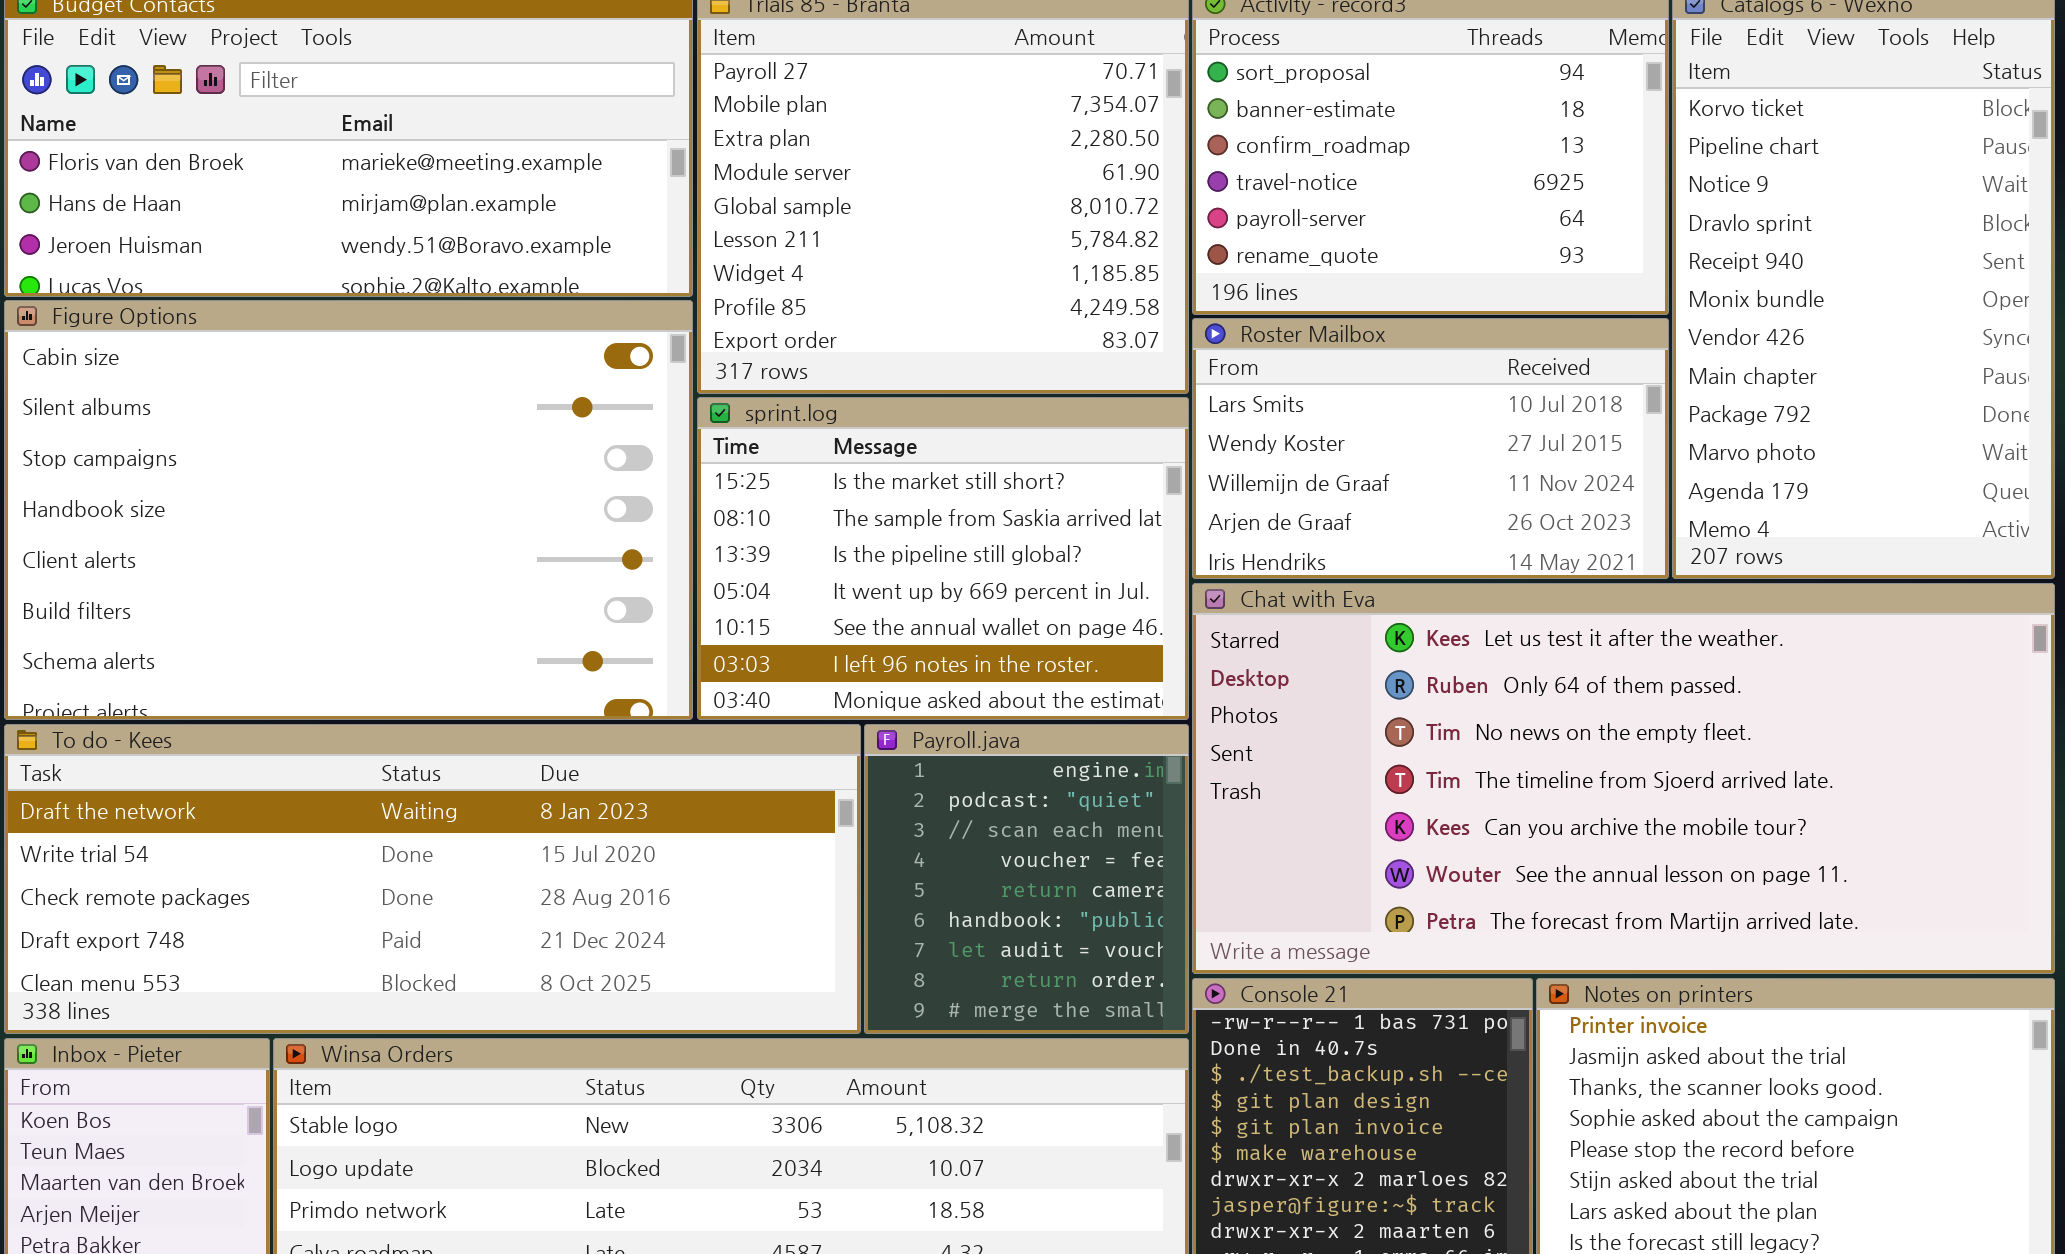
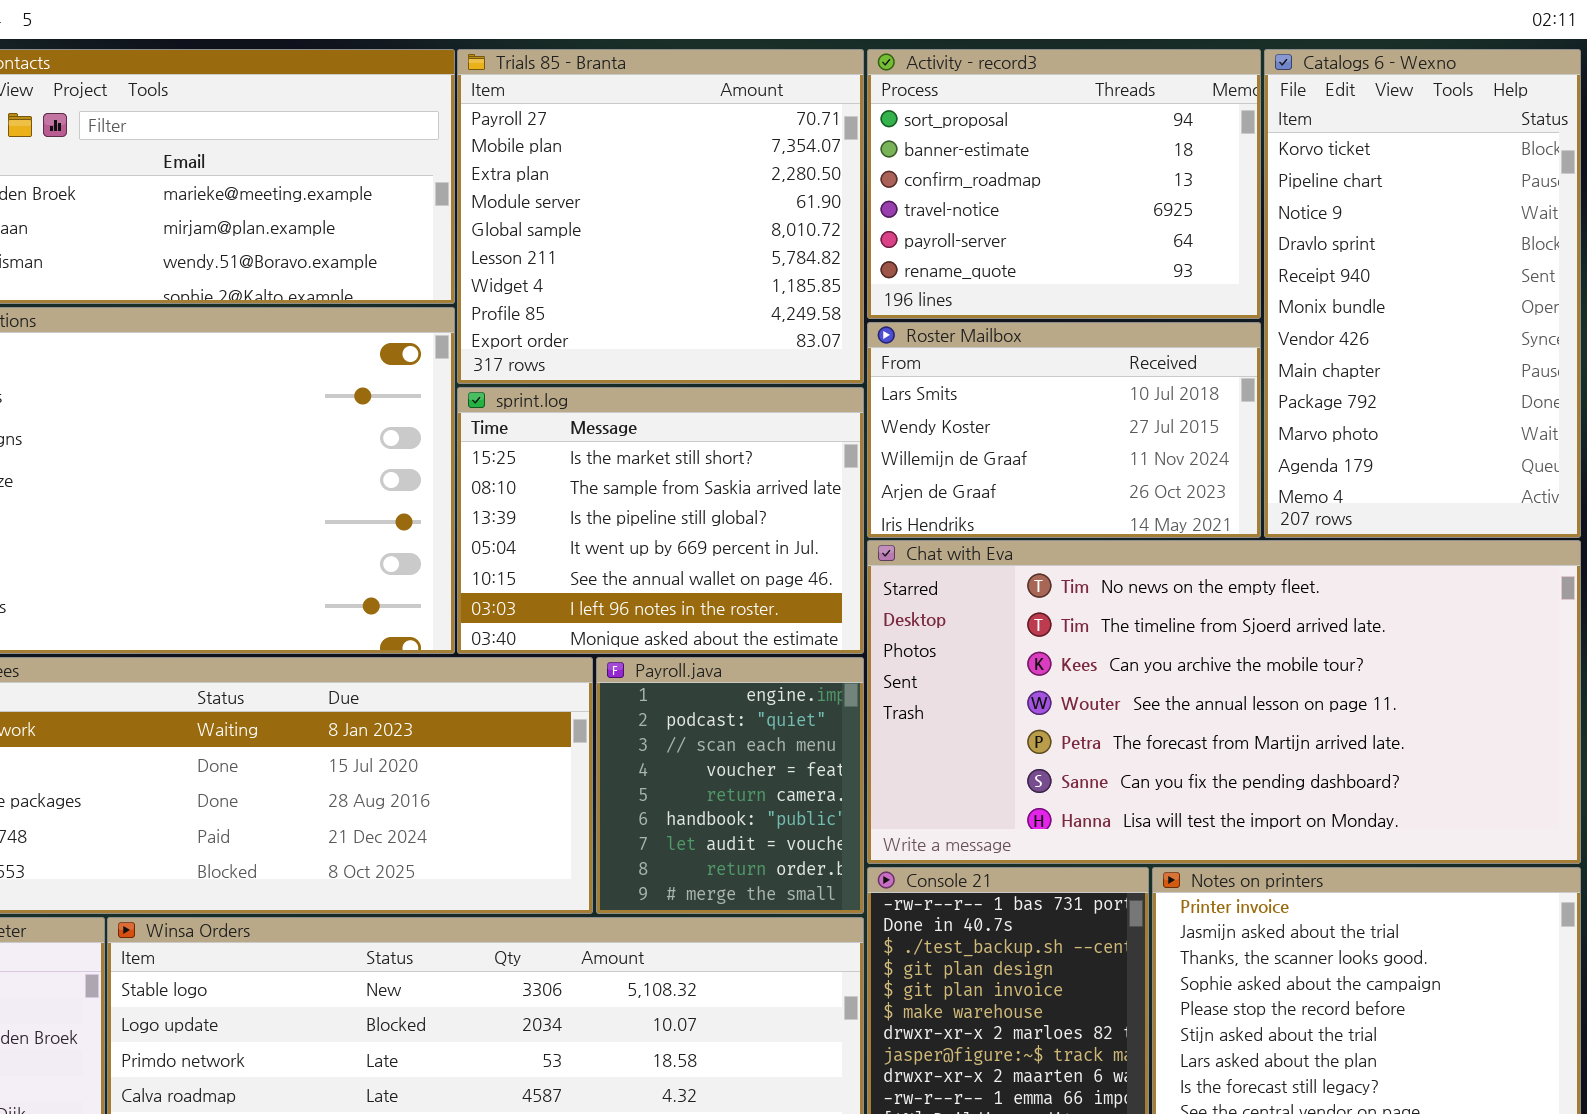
Chat with Eva: [1192,583,2055,974] -> [867,540,1581,864], scrolled down 2 rows

